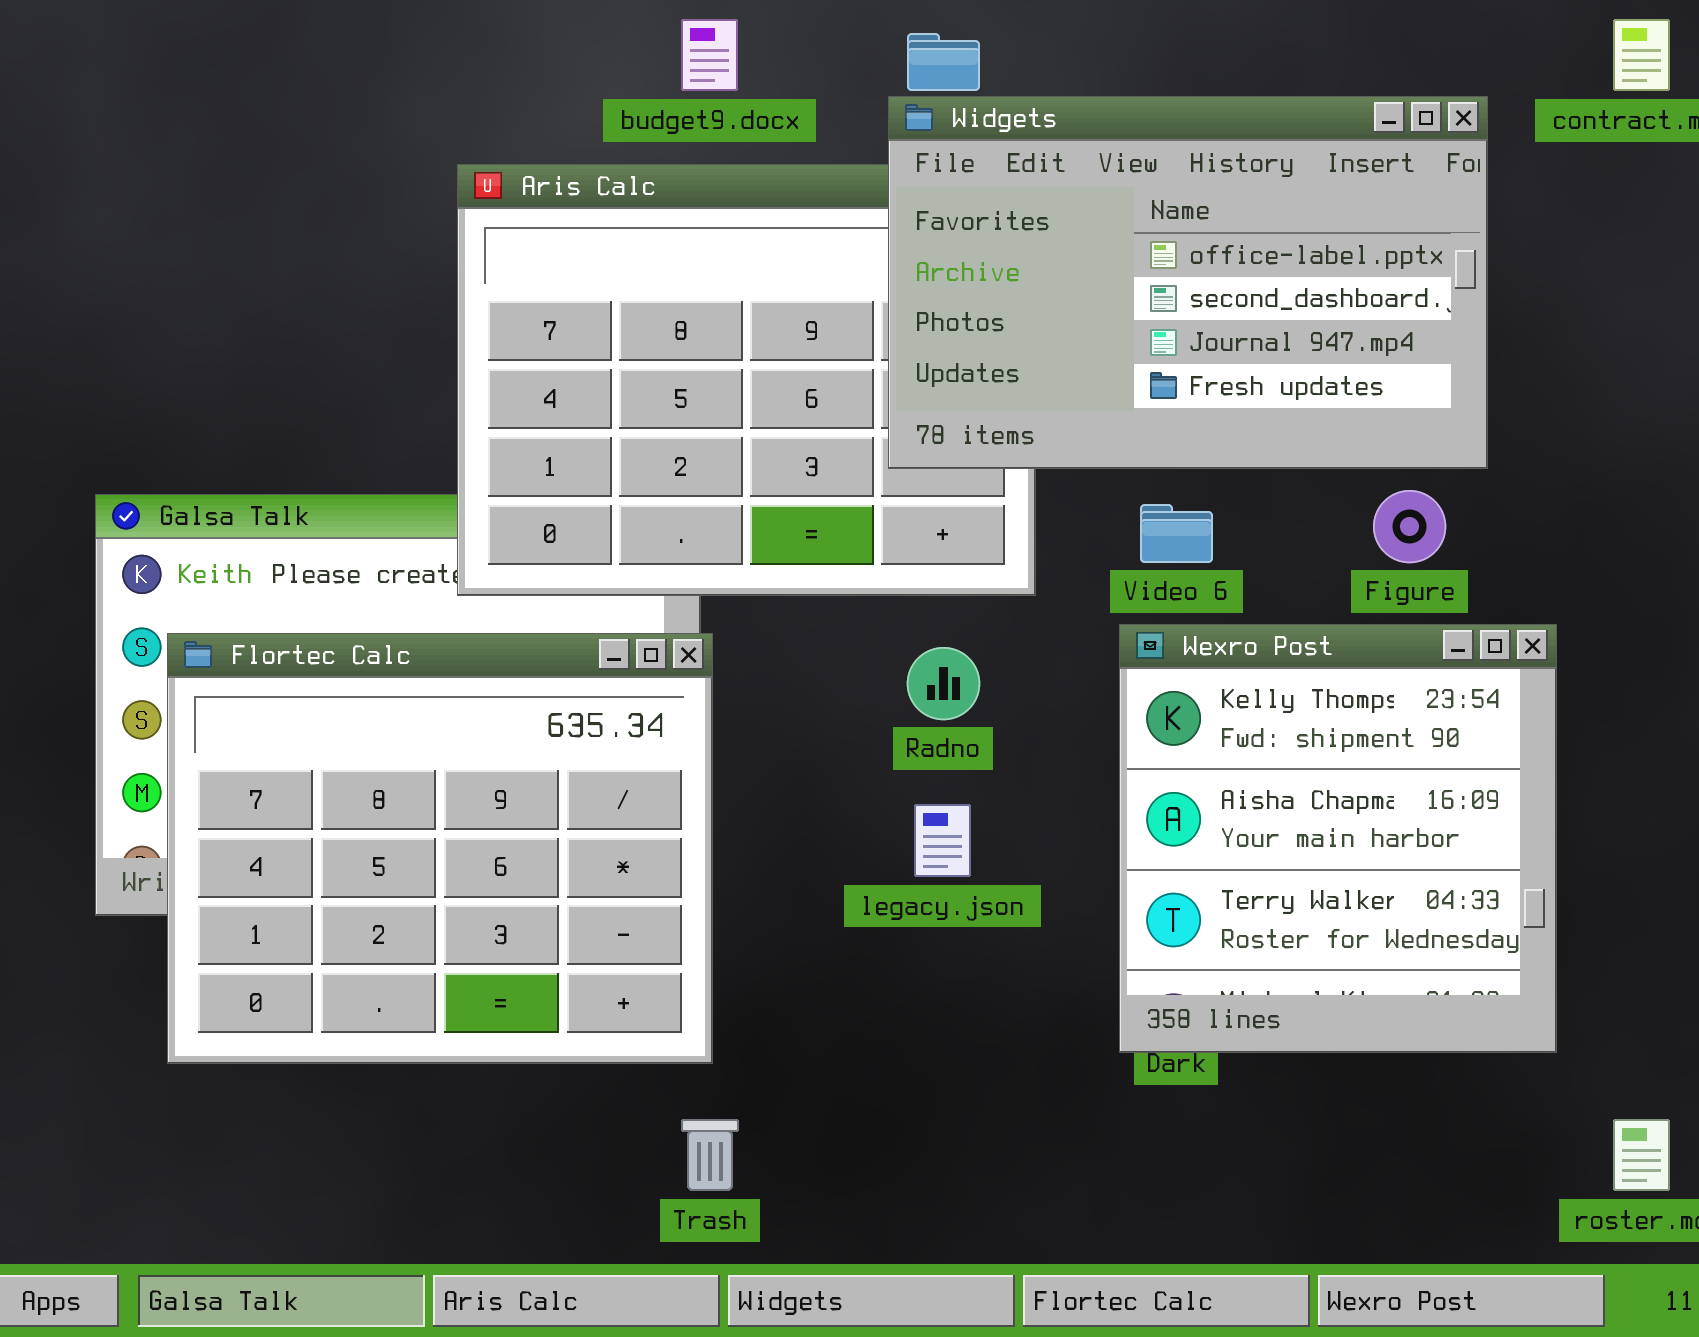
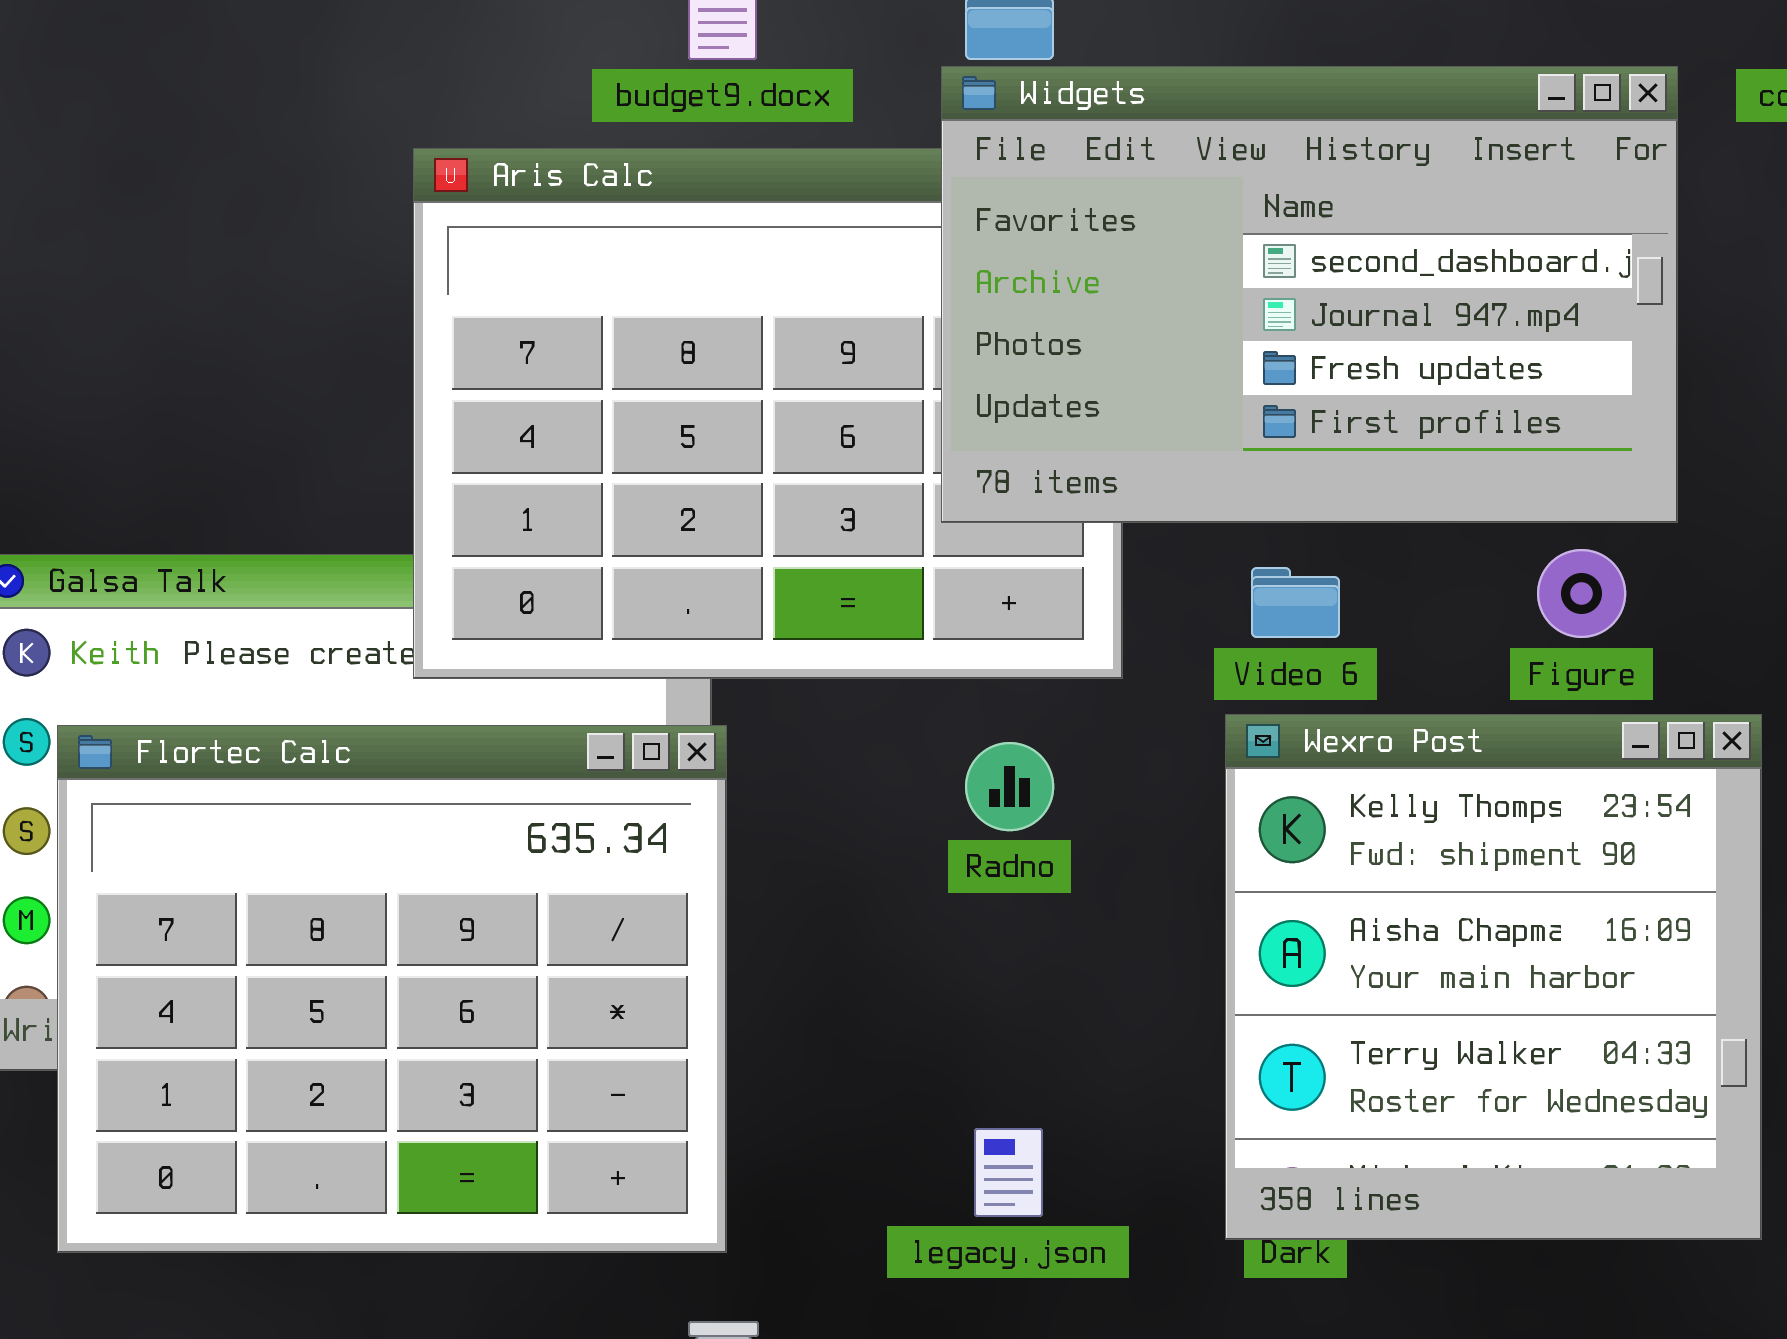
Widgets: [888,96,1488,469] -> [941,66,1678,523], scrolled down 1 row
legacy.json: [914,804,971,877] -> [974,1128,1043,1217], moved

